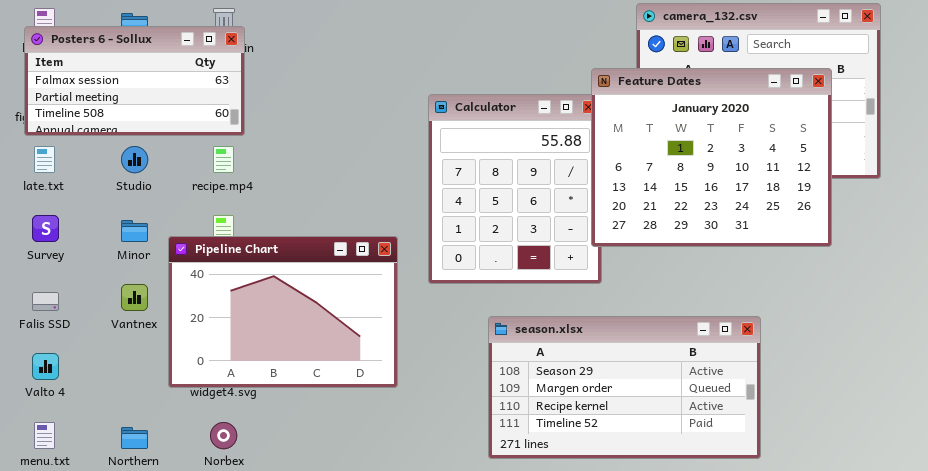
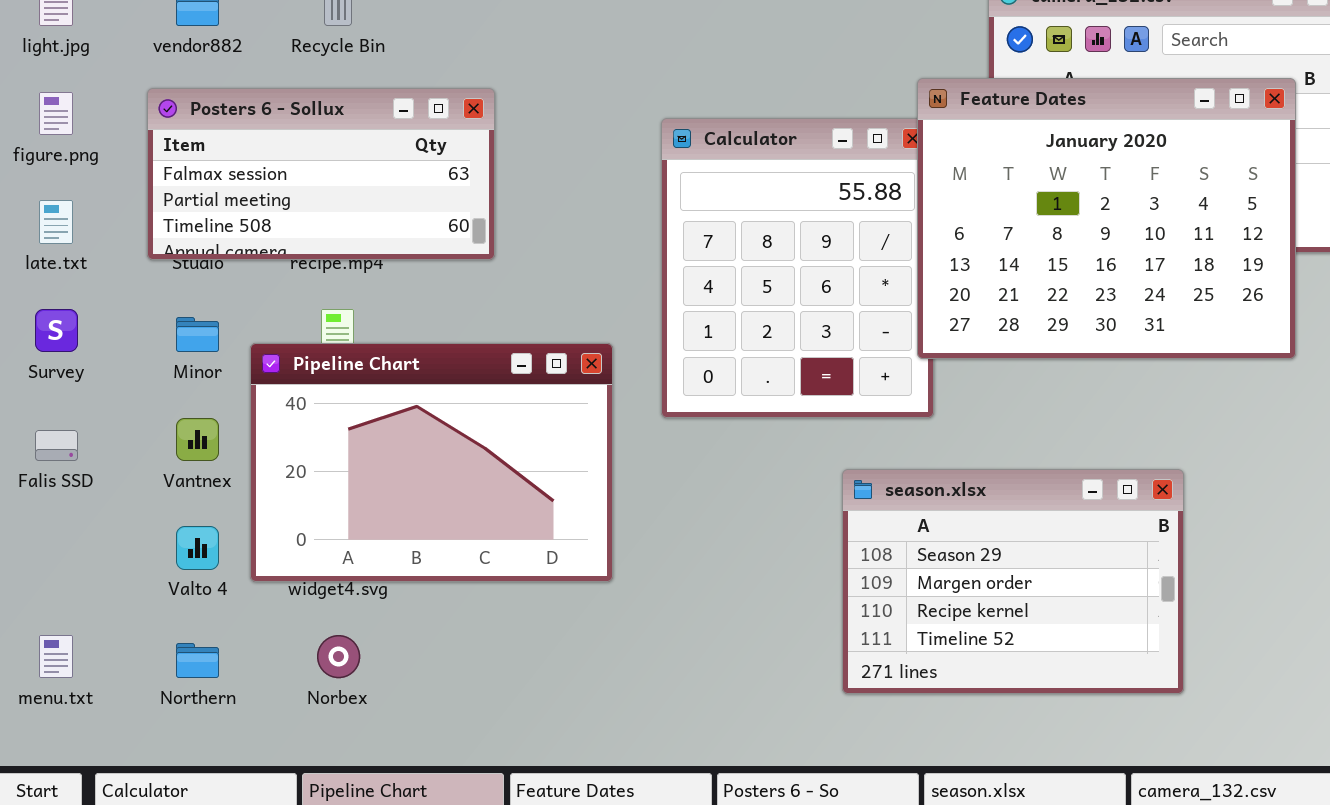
Posters 6 - Sollux: [24,26,245,136] -> [147,88,495,260], moved
season.xlsx: [488,316,761,459] -> [842,469,1184,694], resized
Valto 4: [32,353,59,380] -> [176,526,219,570], moved

